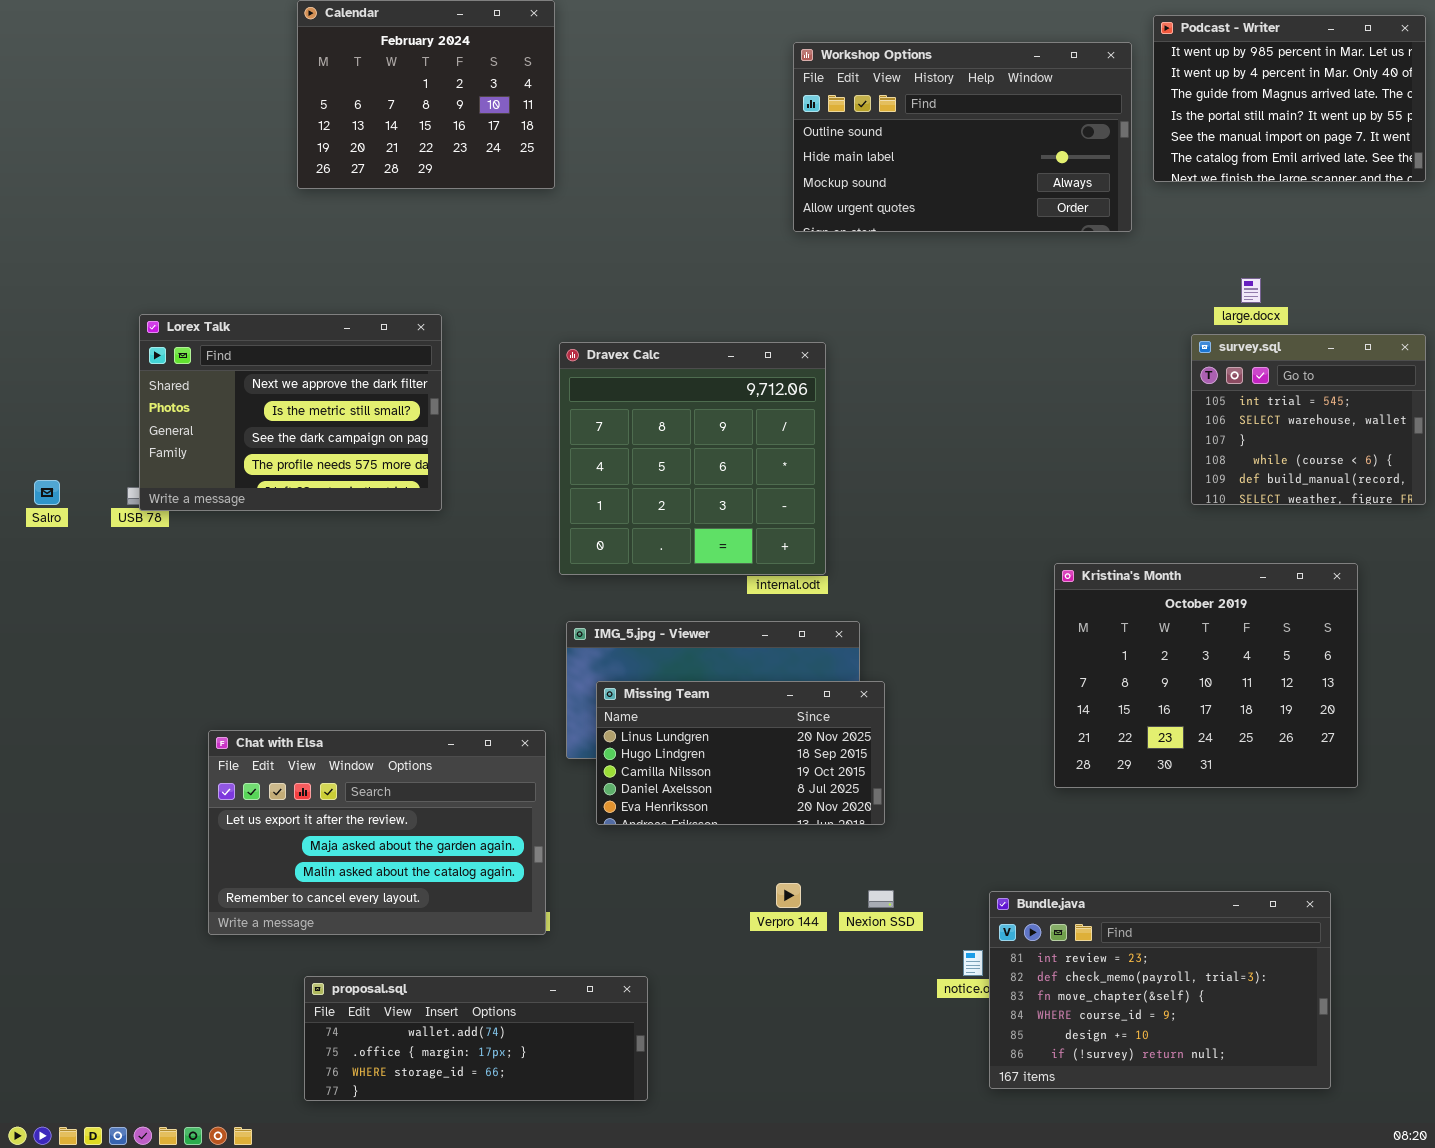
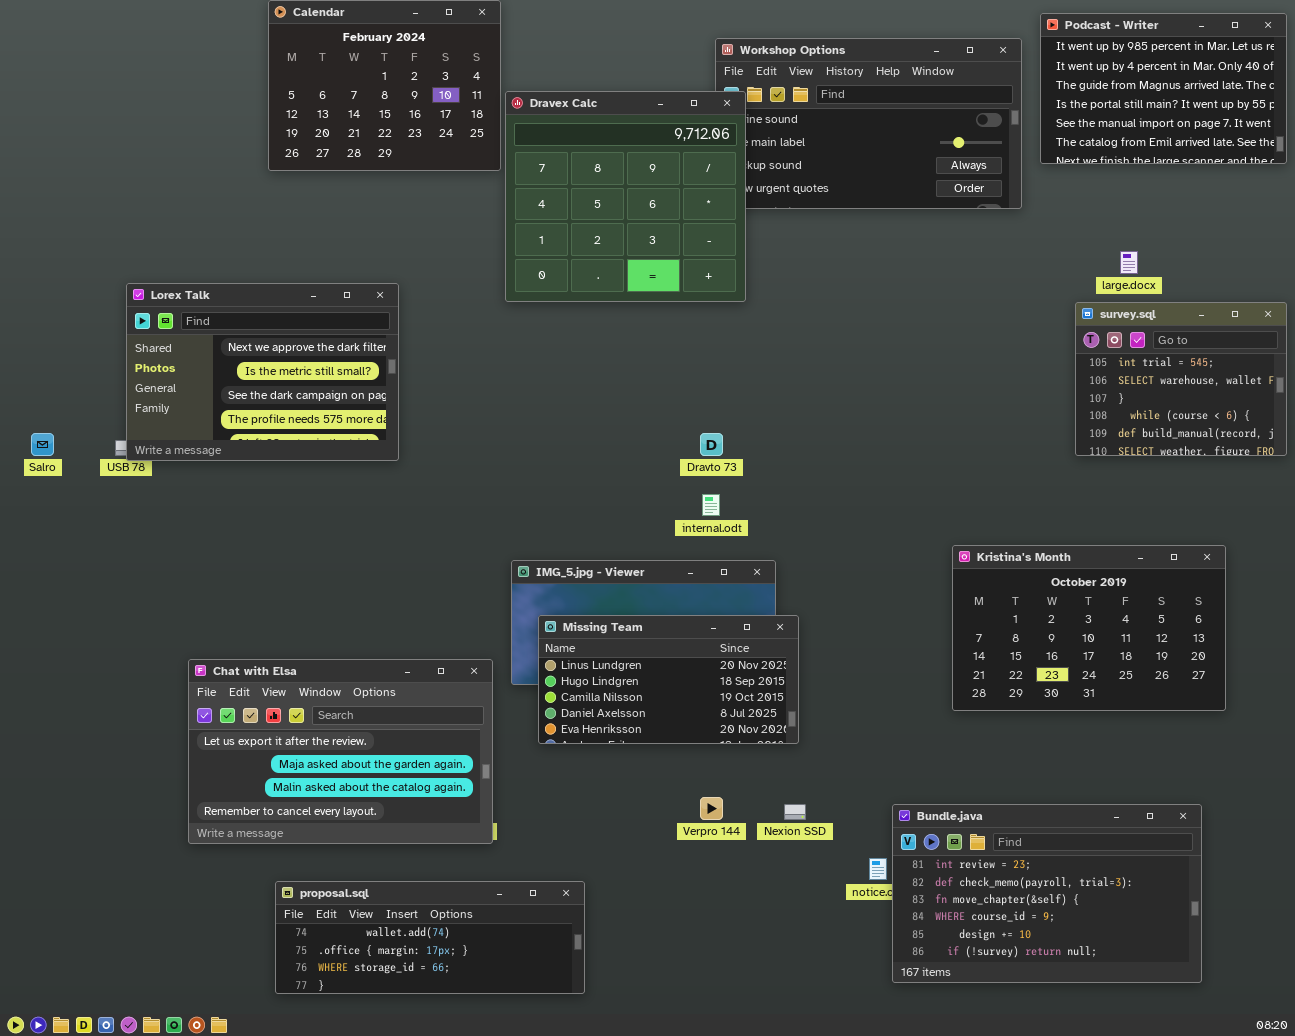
Dravex Calc: [559,342,826,575] -> [505,91,746,302], moved
Kristina's Month: [1054,563,1358,788] -> [952,545,1226,711], resized

